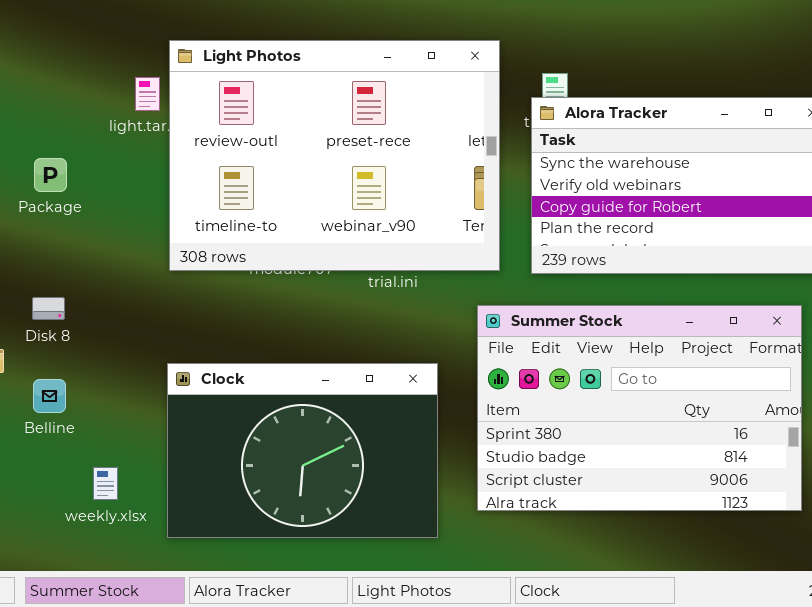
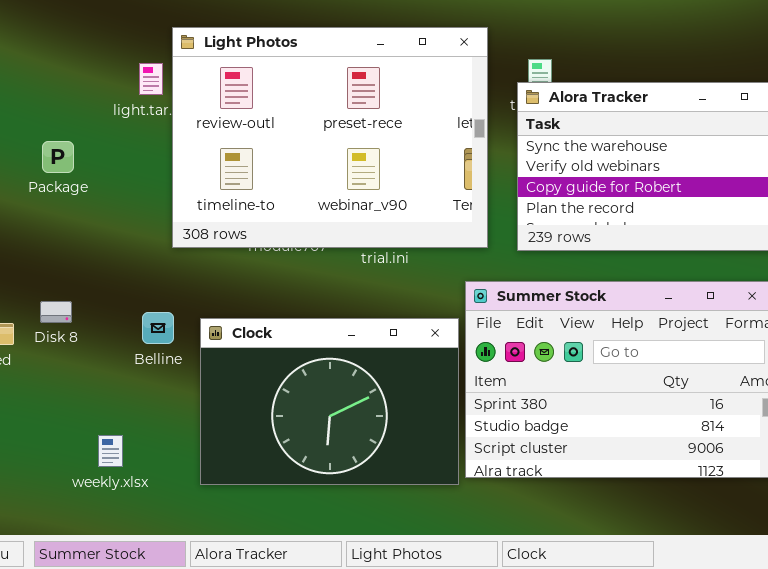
Disk 8: [32,297,65,320] -> [40,301,72,323], moved
Clock: [167,363,438,538] -> [200,318,459,485], moved
Belline: [33,379,66,413] -> [142,312,174,344], moved

